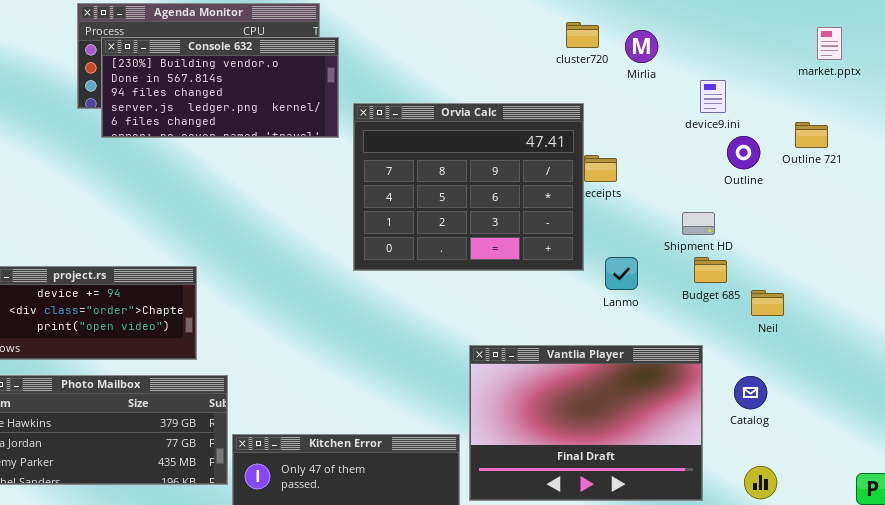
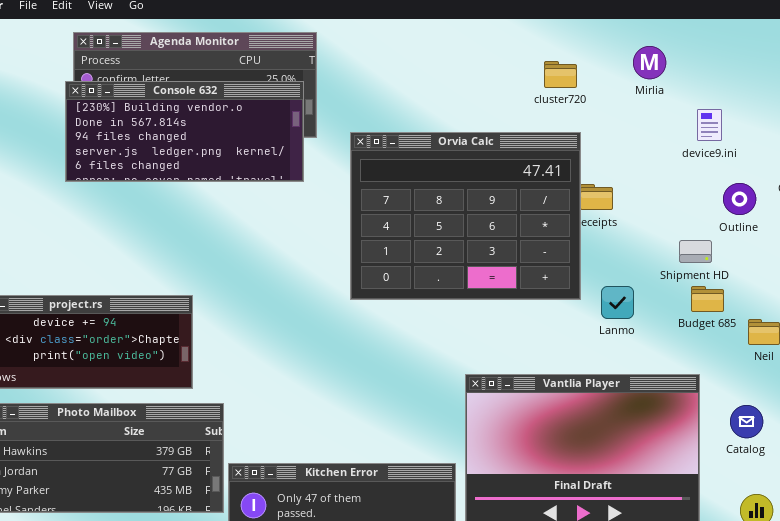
cluster720: [566,22,599,48] -> [544,61,577,88], moved
Mirlia: [625,30,658,63] -> [633,46,666,79], moved
Console 632: [101,37,339,138] -> [65,81,304,182], moved
Outline: [727,136,760,169] -> [723,183,756,215], moved

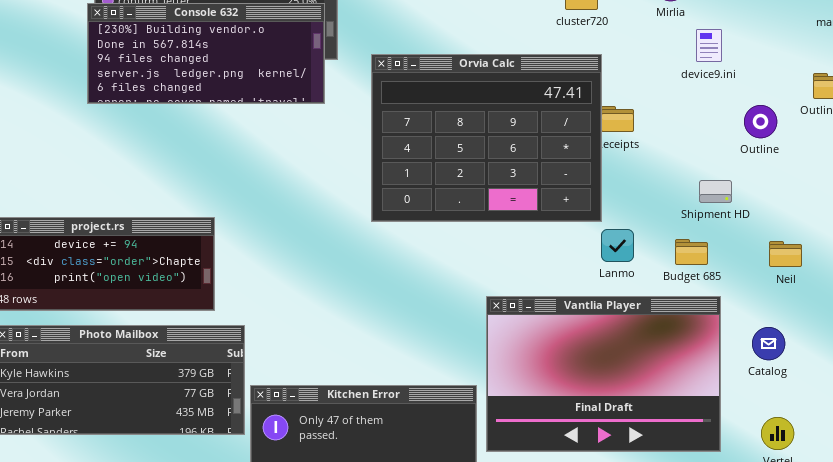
device9.ini: [697,109,722,141] -> [696,29,722,62], moved
Shipment HD: [679,240,712,263] -> [699,180,732,203], moved
Lanmo: [601,286,634,319] -> [601,229,634,262], moved
Budget 685: [691,286,724,312] -> [675,239,708,265], moved

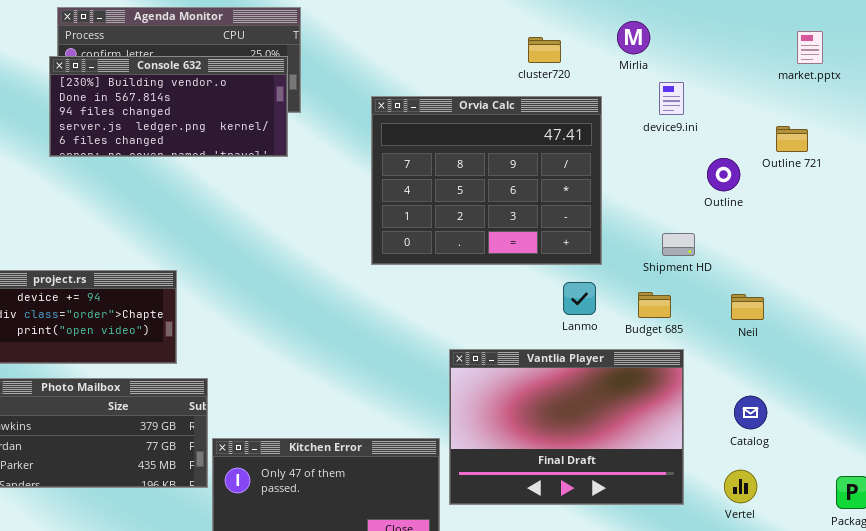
Orvia Calc: [371,54,602,222] -> [371,96,602,265], moved
Catalog: [752,327,785,360] -> [734,396,767,429], moved

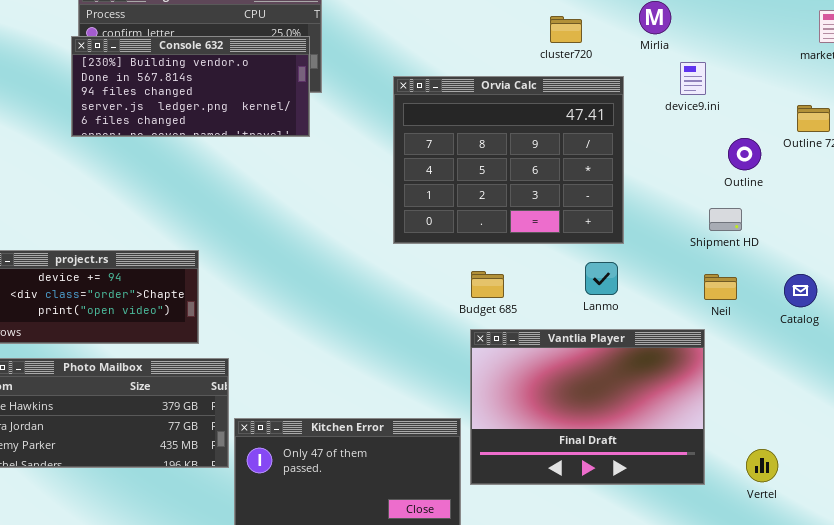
Shipment HD: [662,233,695,256] -> [709,208,742,231], moved
Budget 685: [638,292,671,318] -> [471,271,504,298], moved
Neil: [731,294,764,320] -> [704,274,737,300], moved
Catalog: [734,396,767,429] -> [784,274,817,307], moved

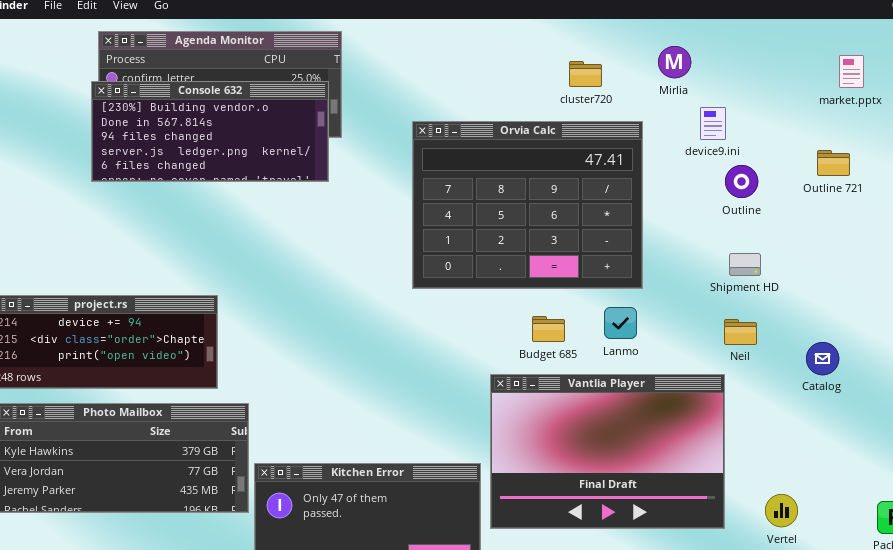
Outline: [728,138,761,170] -> [725,165,758,198], moved
Budget 685: [471,271,504,298] -> [532,316,565,342], moved
Catalog: [784,274,817,307] -> [806,342,839,375], moved

